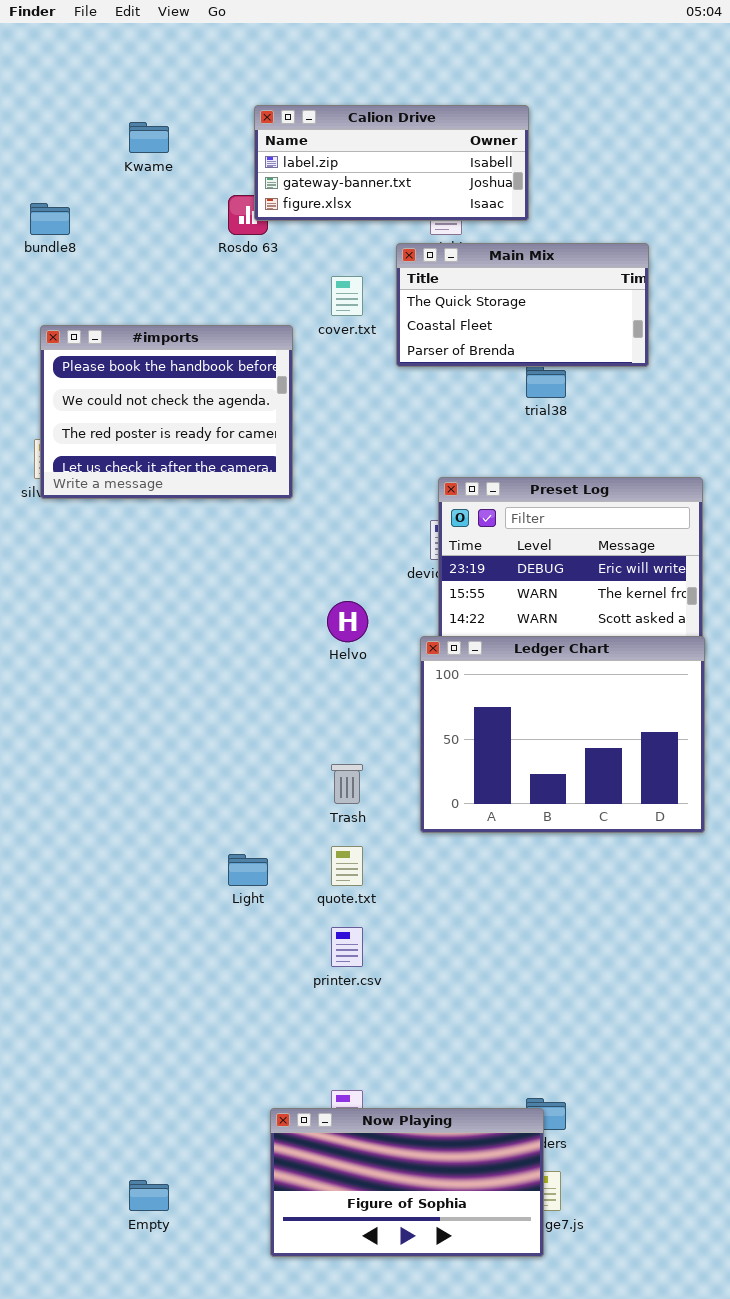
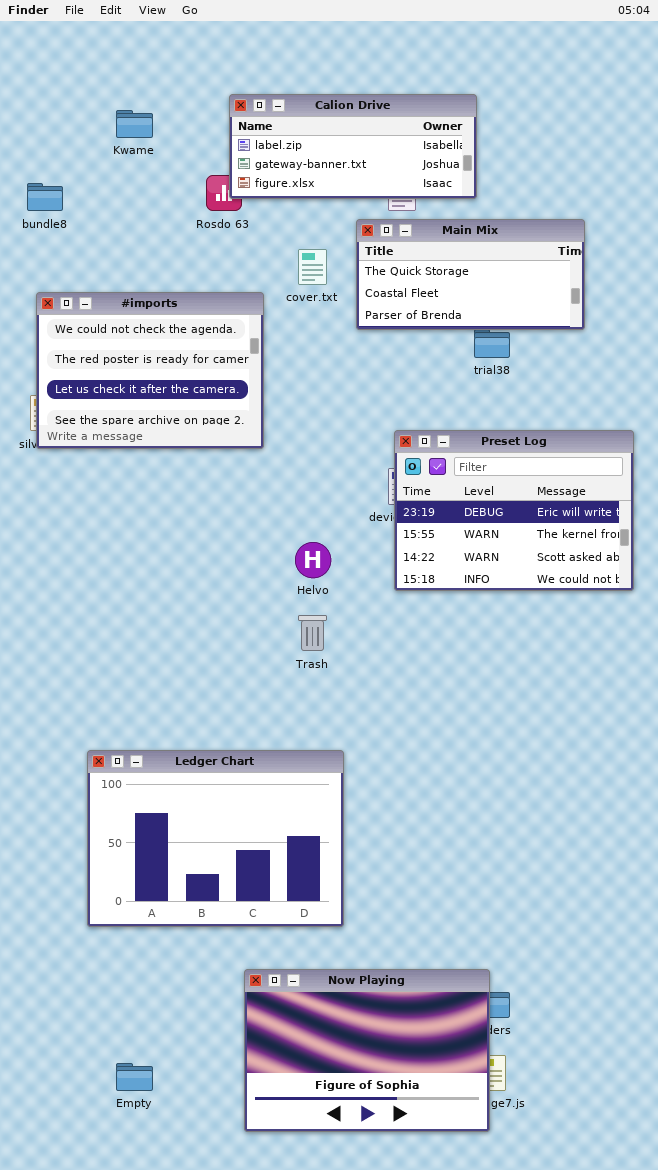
#imports: [40,325,293,499] -> [36,292,264,449], scrolled down 1 row
Ledger Chart: [420,636,705,833] -> [87,750,344,927], moved
Trash: [331,764,363,804] -> [298,615,327,651], moved
Now Playing: [270,1108,544,1257] -> [244,969,490,1132], resized

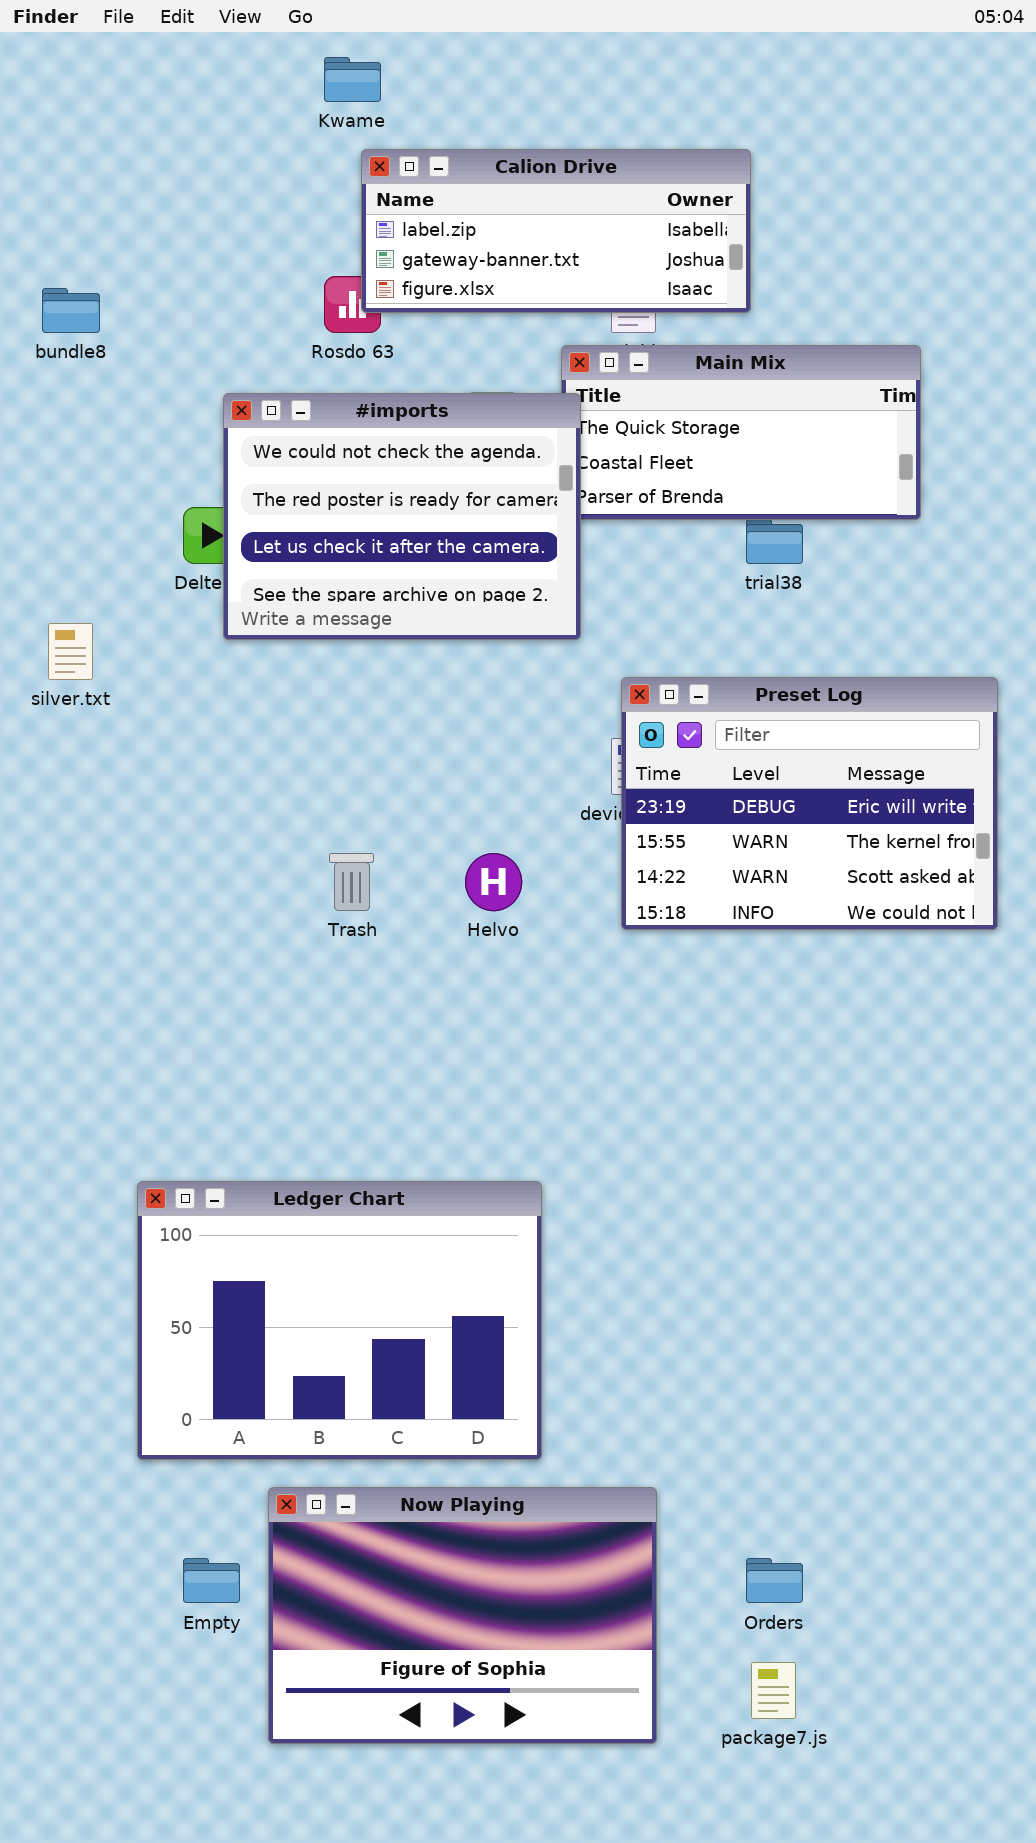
Kwame: [116,110,153,138] -> [324,57,381,102], moved
#imports: [36,292,264,449] -> [223,393,581,640], moved
Trash: [298,615,327,651] -> [329,853,374,911], moved
Now Playing: [244,969,490,1132] -> [268,1487,657,1744], moved
Empty: [116,1063,153,1091] -> [183,1558,240,1603], moved

